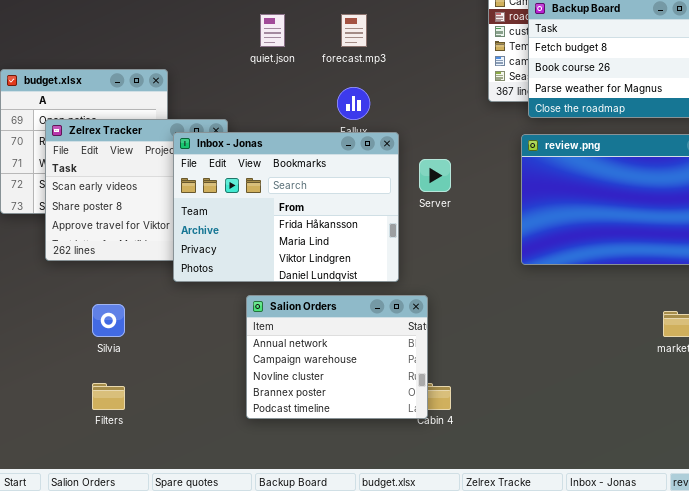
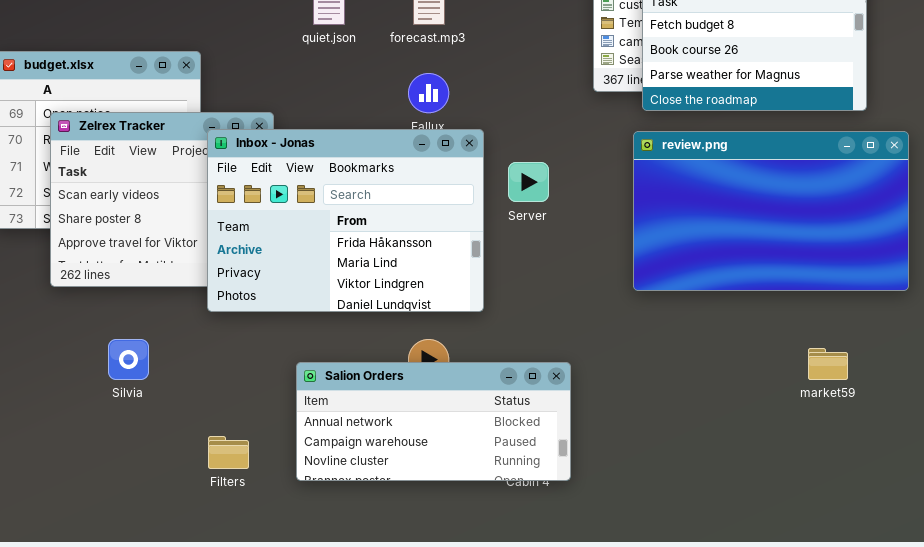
Salion Orders: [246,295,428,419] -> [296,362,571,481], resized
Filters: [92,383,125,410] -> [208,436,249,469], moved

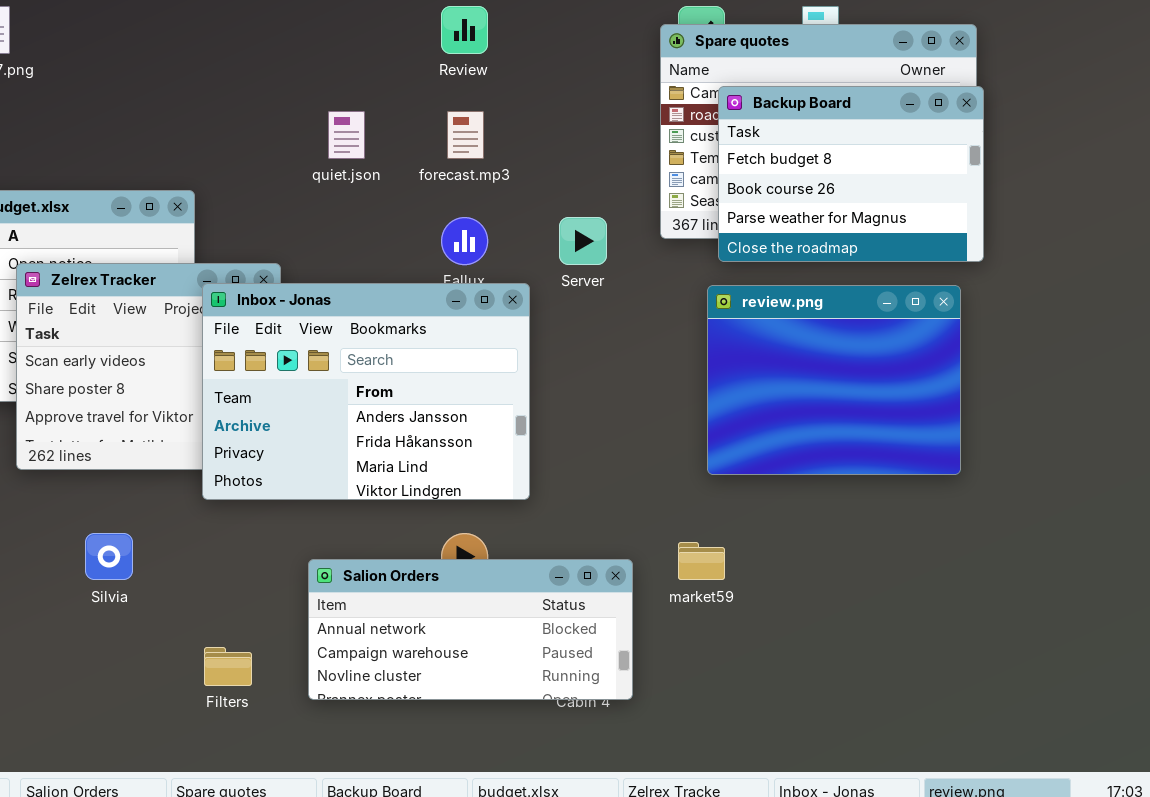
Inbox - Jonas: [207,129,484,312] -> [202,283,530,500], scrolled up 1 row
review.png: [633,131,909,291] -> [707,285,961,475], resized
Server: [508,162,549,202] -> [559,217,607,265], moved
market59: [808,348,848,380] -> [678,542,725,580], moved

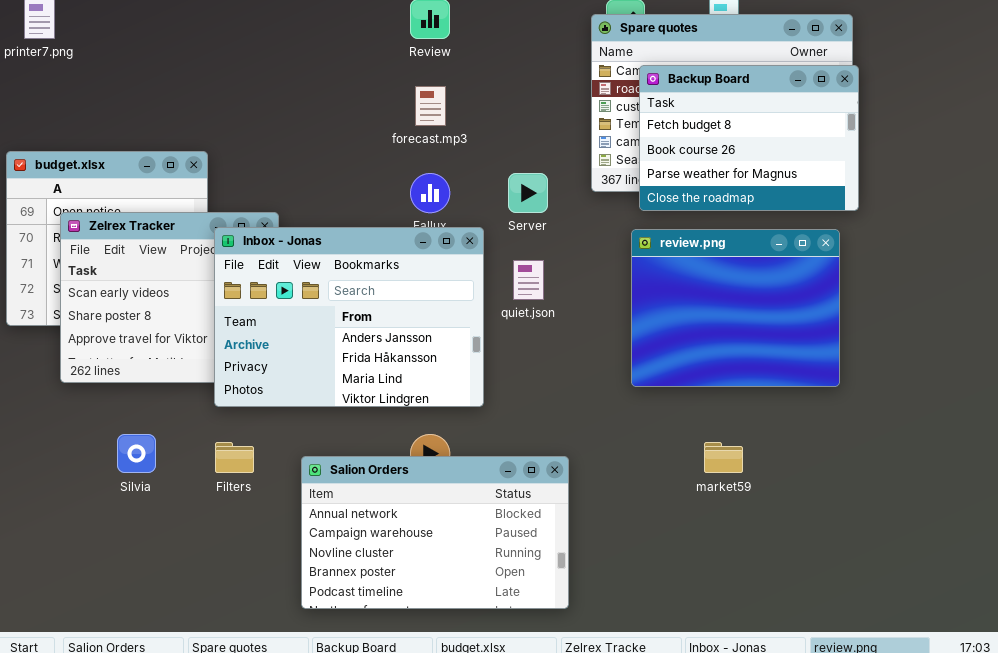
quiet.json: [328,111,365,159] -> [513,260,544,300], moved
market59: [678,542,725,580] -> [704,442,743,473], moved
Salion Orders: [308,559,633,700] -> [301,456,569,609], resized
Filters: [204,647,252,686] -> [215,442,254,473], moved

